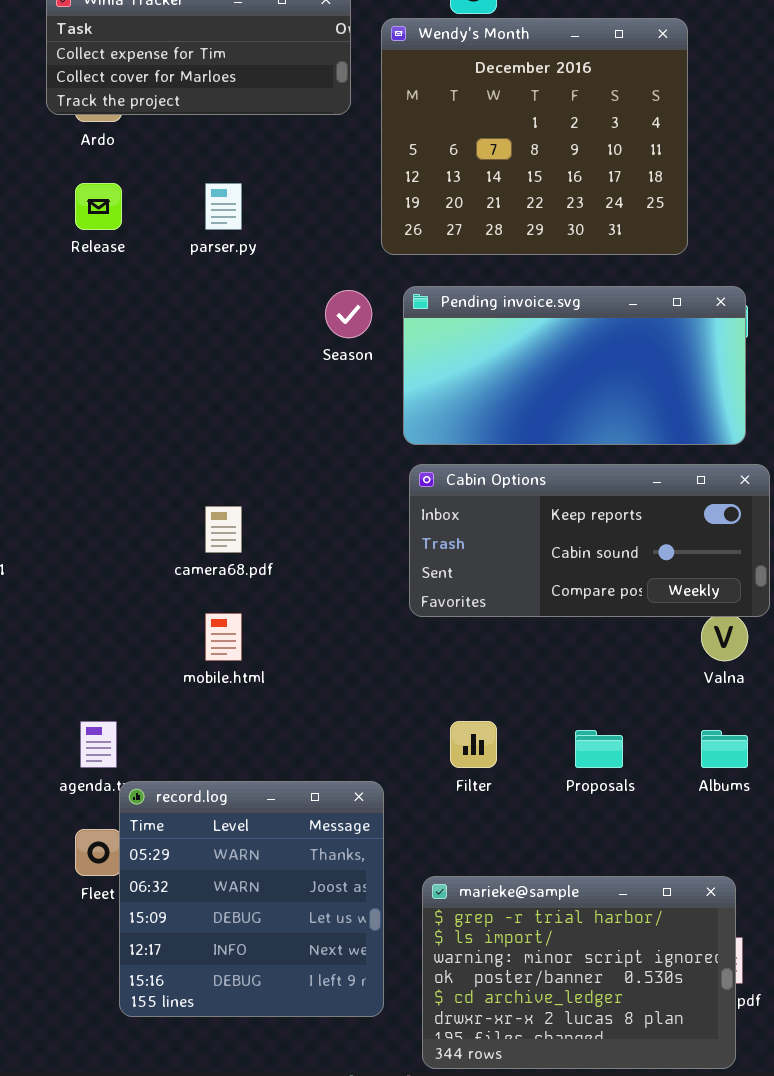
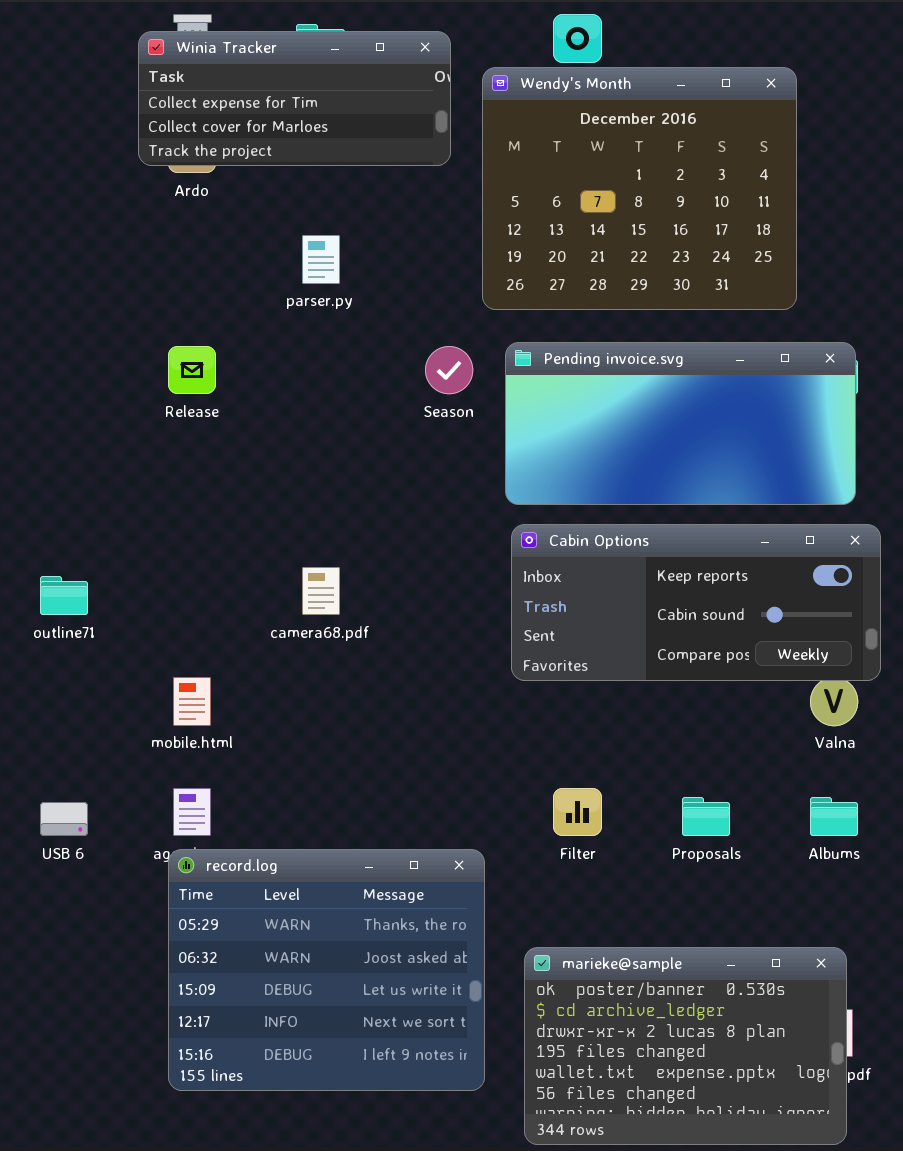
Release: [75,183,122,230] -> [168,346,216,394], moved
mobile.html: [205,613,242,661] -> [173,677,211,726], moved
record.log: [119,781,384,1017] -> [168,849,485,1091], resized
marieke@sample: [422,876,736,1069] -> [524,947,847,1145], scrolled down 3 rows

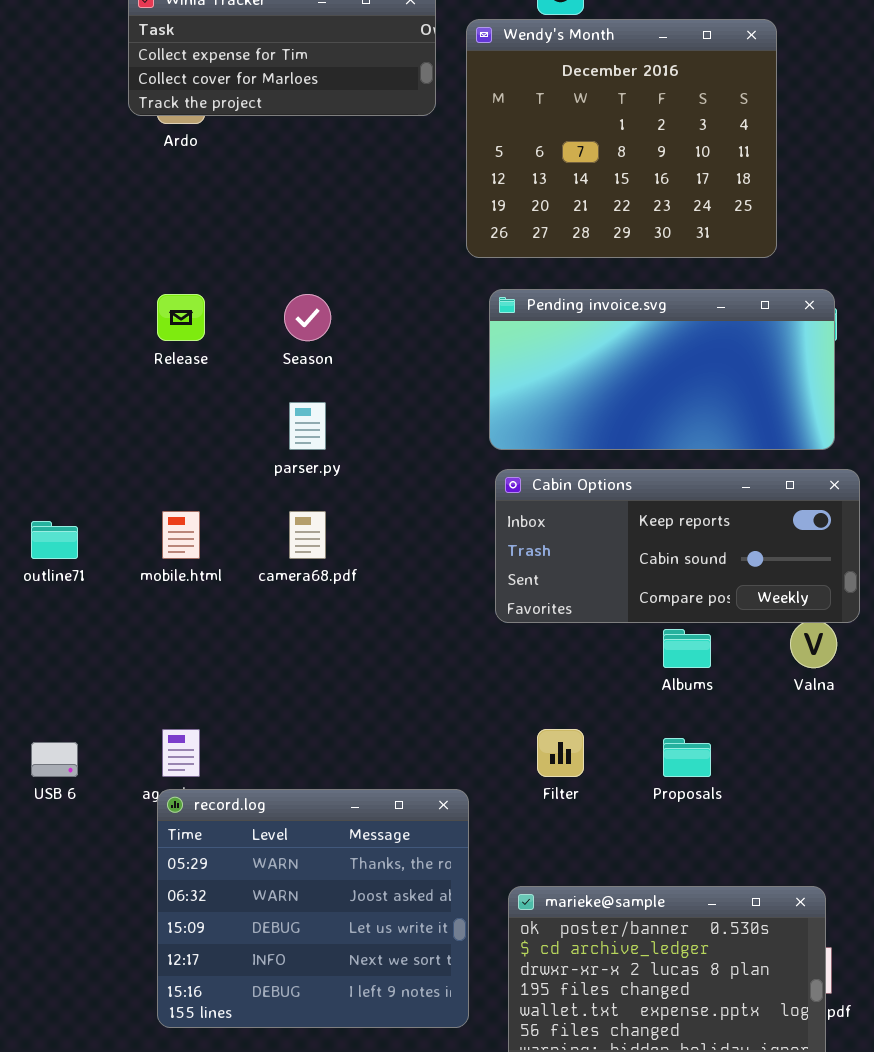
parser.py: [302,235,340,284] -> [289,402,326,450], moved
Season: [425,346,473,394] -> [284,294,331,341], moved
mobile.html: [173,677,211,726] -> [162,511,200,559], moved
Albums: [810,797,858,836] -> [663,629,711,668], moved

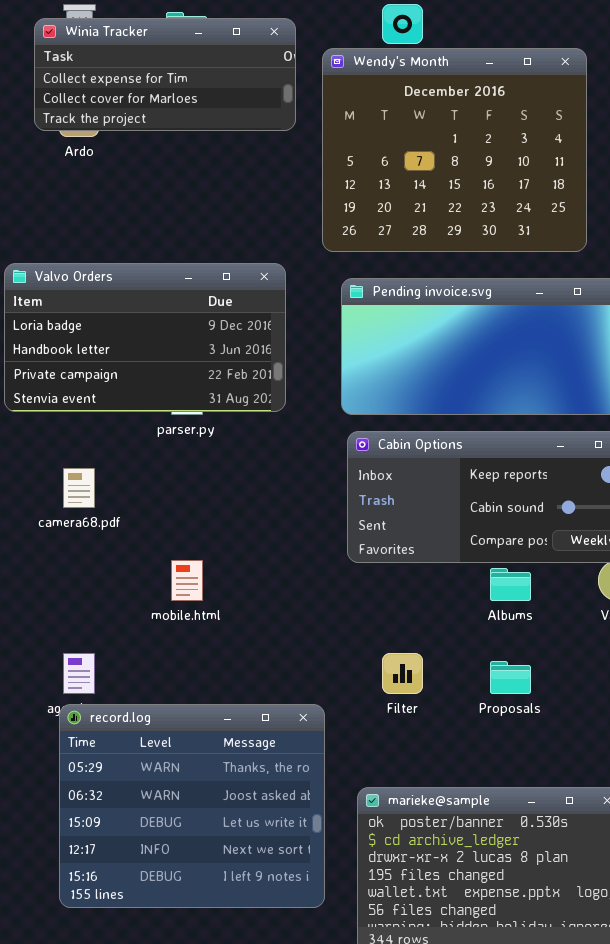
Valvo Orders: none -> [4,263,286,412], opened
mobile.html: [162,511,200,559] -> [171,560,203,601], moved
camera68.pdf: [289,511,326,559] -> [63,468,95,508], moved

